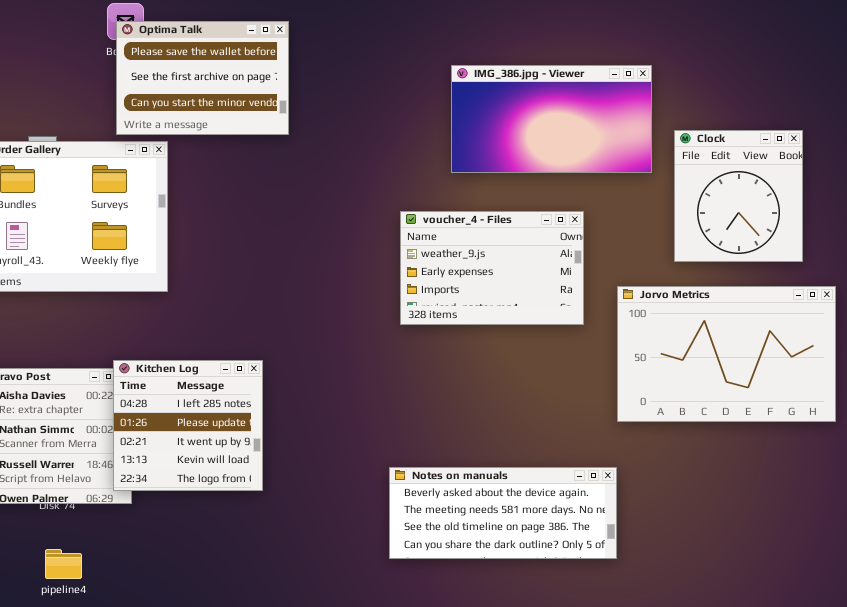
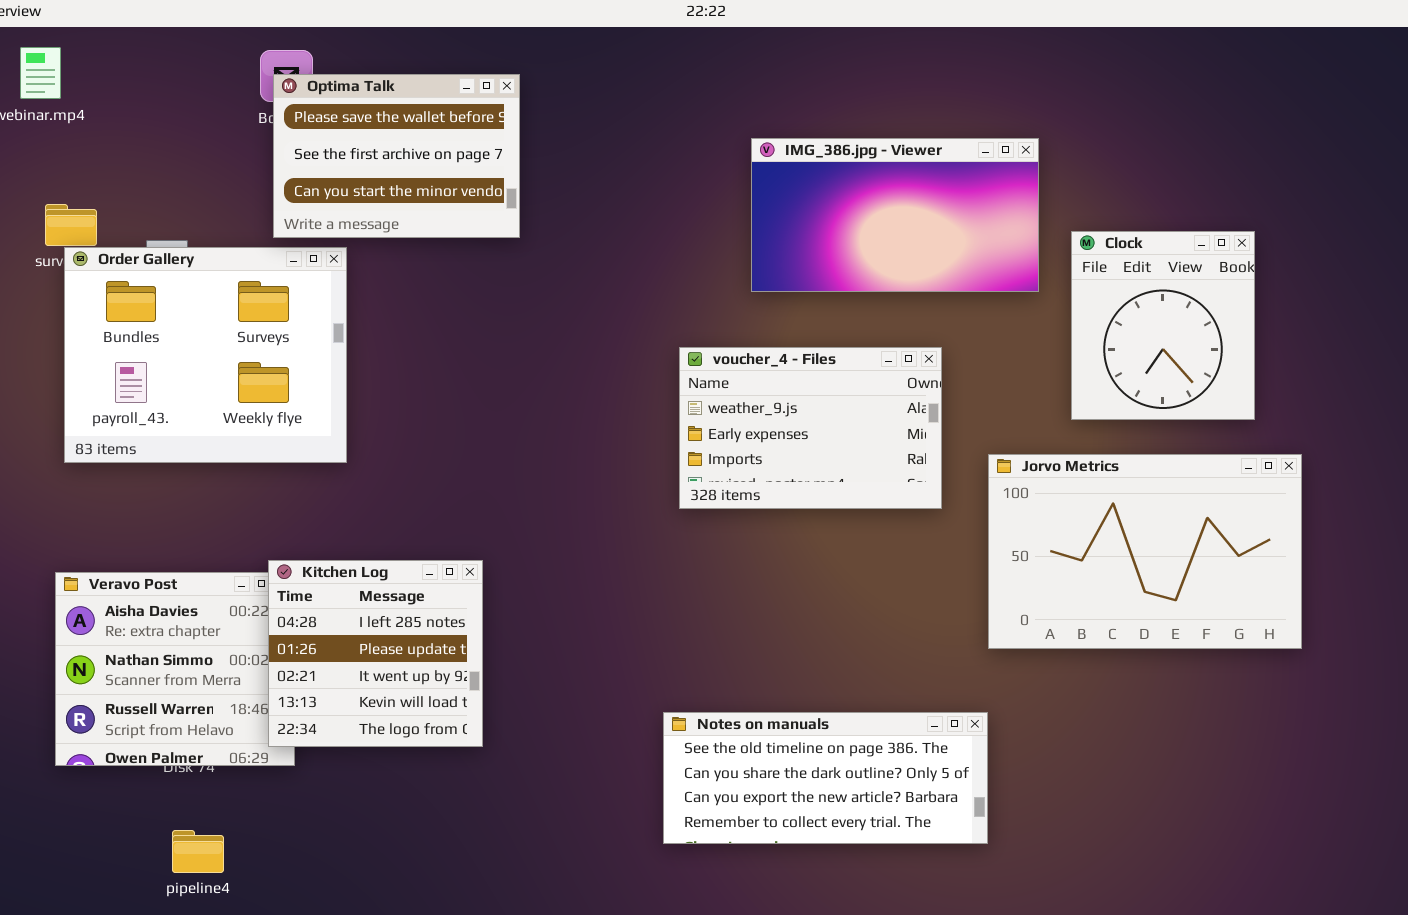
Notes on manuals: [389,467,617,559] -> [663,712,988,844], scrolled down 2 rows

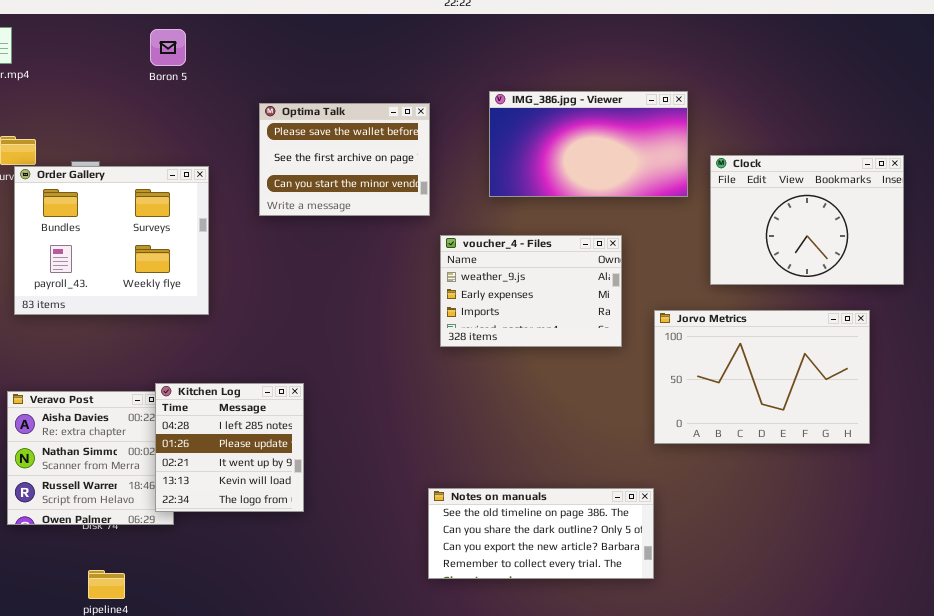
Optima Talk: [273,74,520,238] -> [259,103,430,216], moved
Clock: [1071,231,1255,420] -> [710,155,904,285], resized

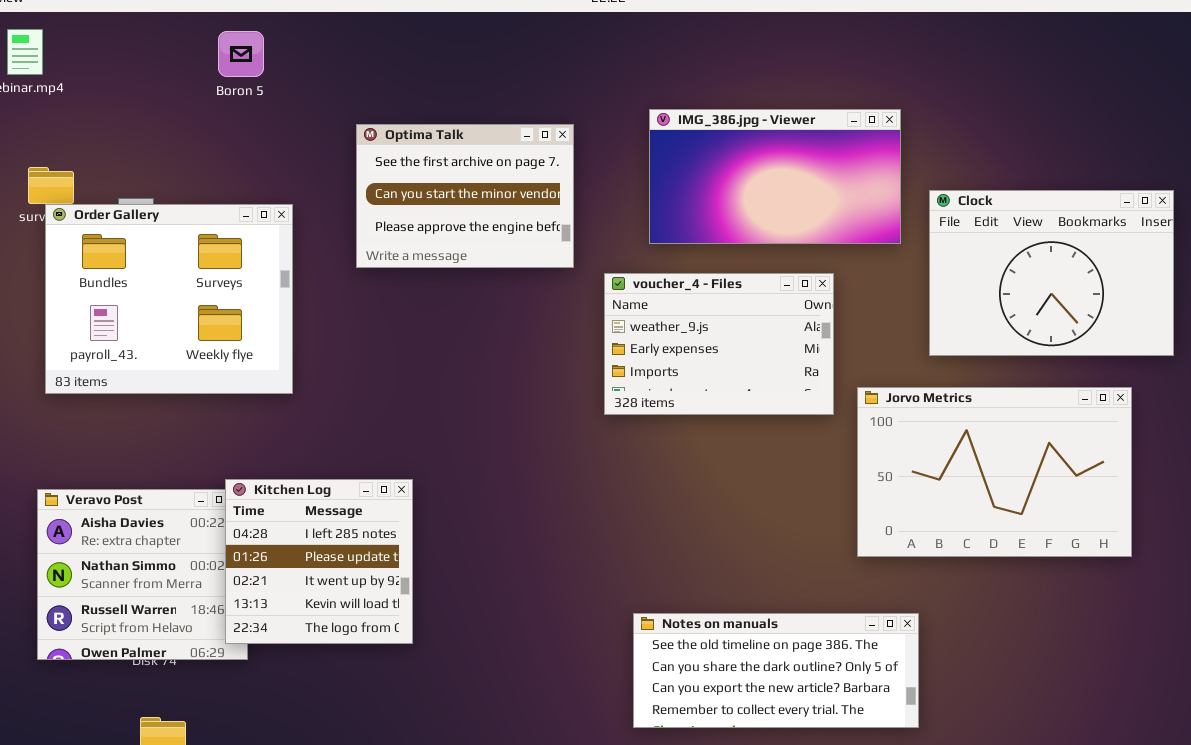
Optima Talk: [259,103,430,216] -> [356,124,574,268], scrolled down 1 row
voucher_4 - Files: [440,235,622,347] -> [604,273,834,415], moved
Notes on manuals: [428,488,654,579] -> [633,613,919,728], moved

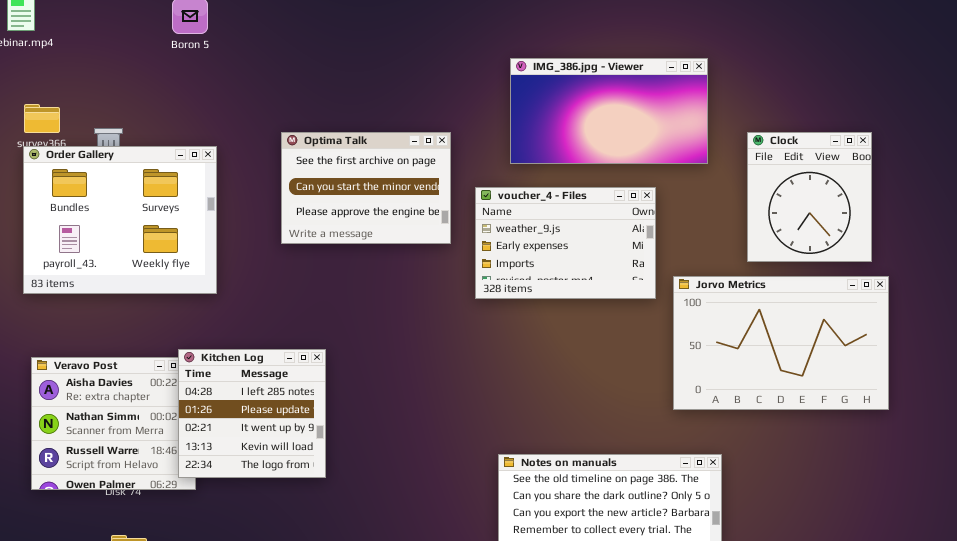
Optima Talk: [356,124,574,268] -> [281,132,451,244], moved
Clock: [929,190,1174,356] -> [747,132,872,262], moved, resized
Order Gallery: [45,204,293,394] -> [23,146,217,294], moved

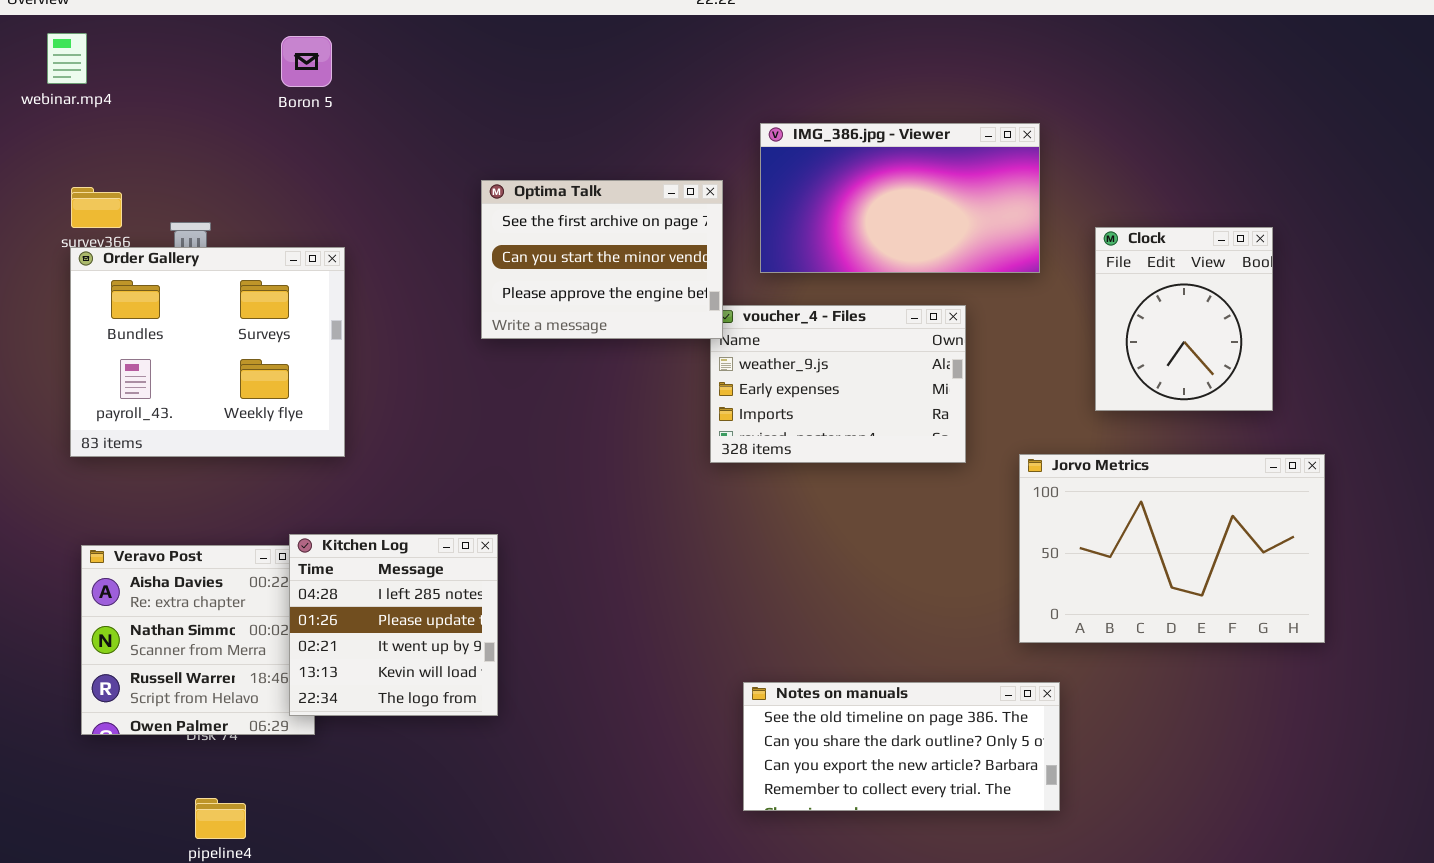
Optima Talk: [281,132,451,244] -> [481,180,723,339], moved
Jorvo Metrics: [673,276,889,410] -> [1019,454,1325,643], moved

